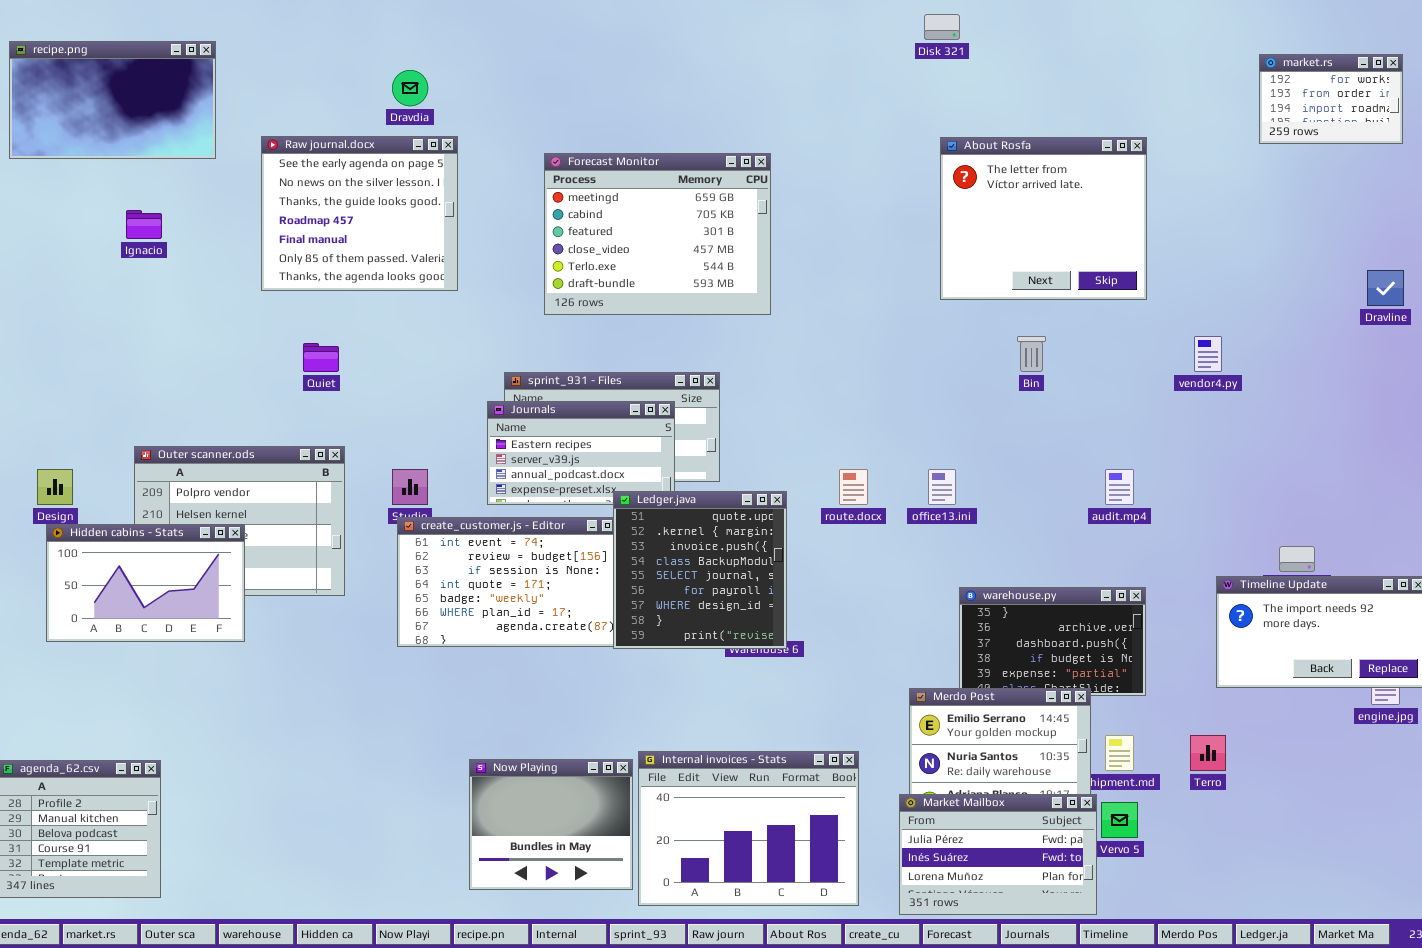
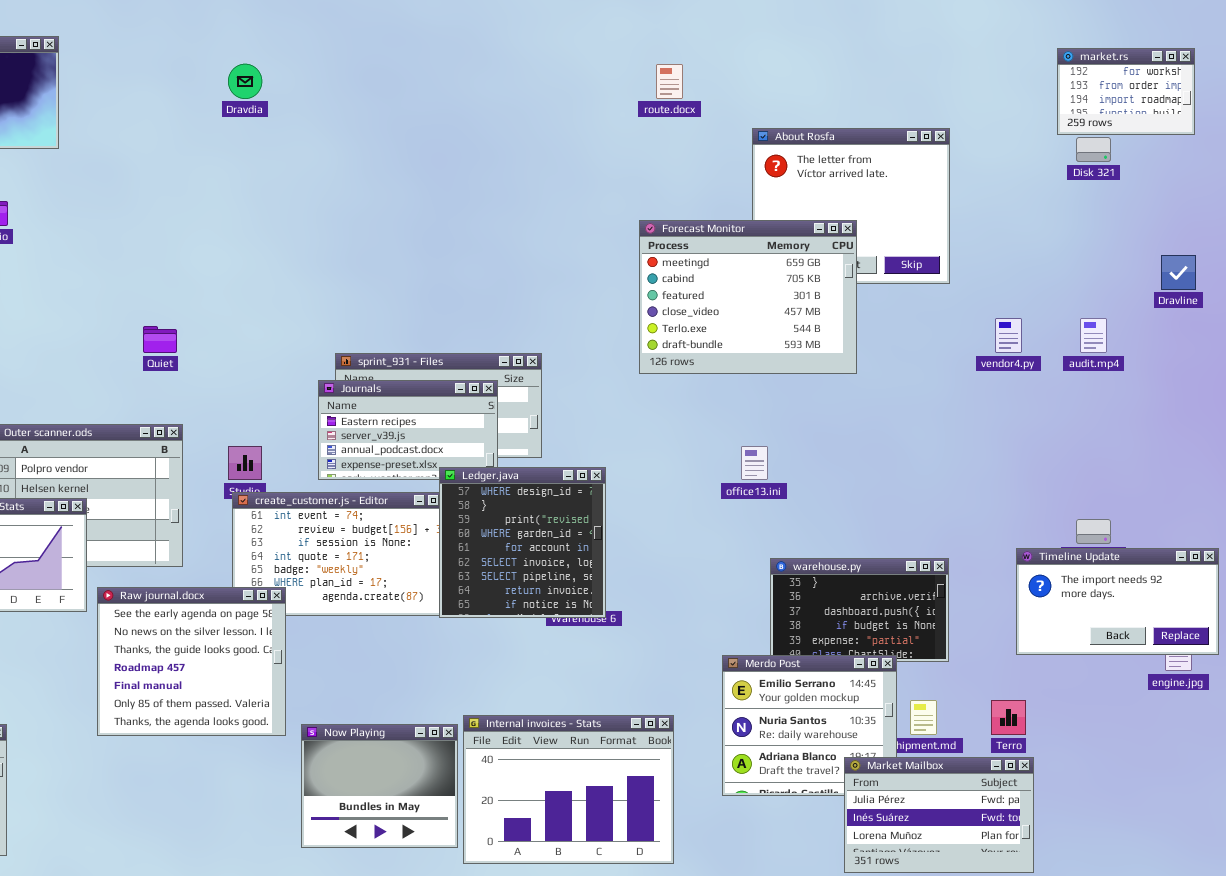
Disk 321: [924,14,960,40] -> [1076,137,1111,162], moved
Raw journal.docx: [261,136,458,291] -> [97,587,286,736], moved
Forecast Monitor: [544,153,771,315] -> [639,220,857,374], moved
route.docx: [839,469,868,505] -> [656,64,683,99], moved
audit.mp4: [1105,469,1134,505] -> [1080,318,1107,353], moved
Ledger.java: [613,491,787,649] -> [439,467,606,618], scrolled down 6 rows
Market Mailbox: [899,794,1097,915] -> [844,757,1034,873], moved

